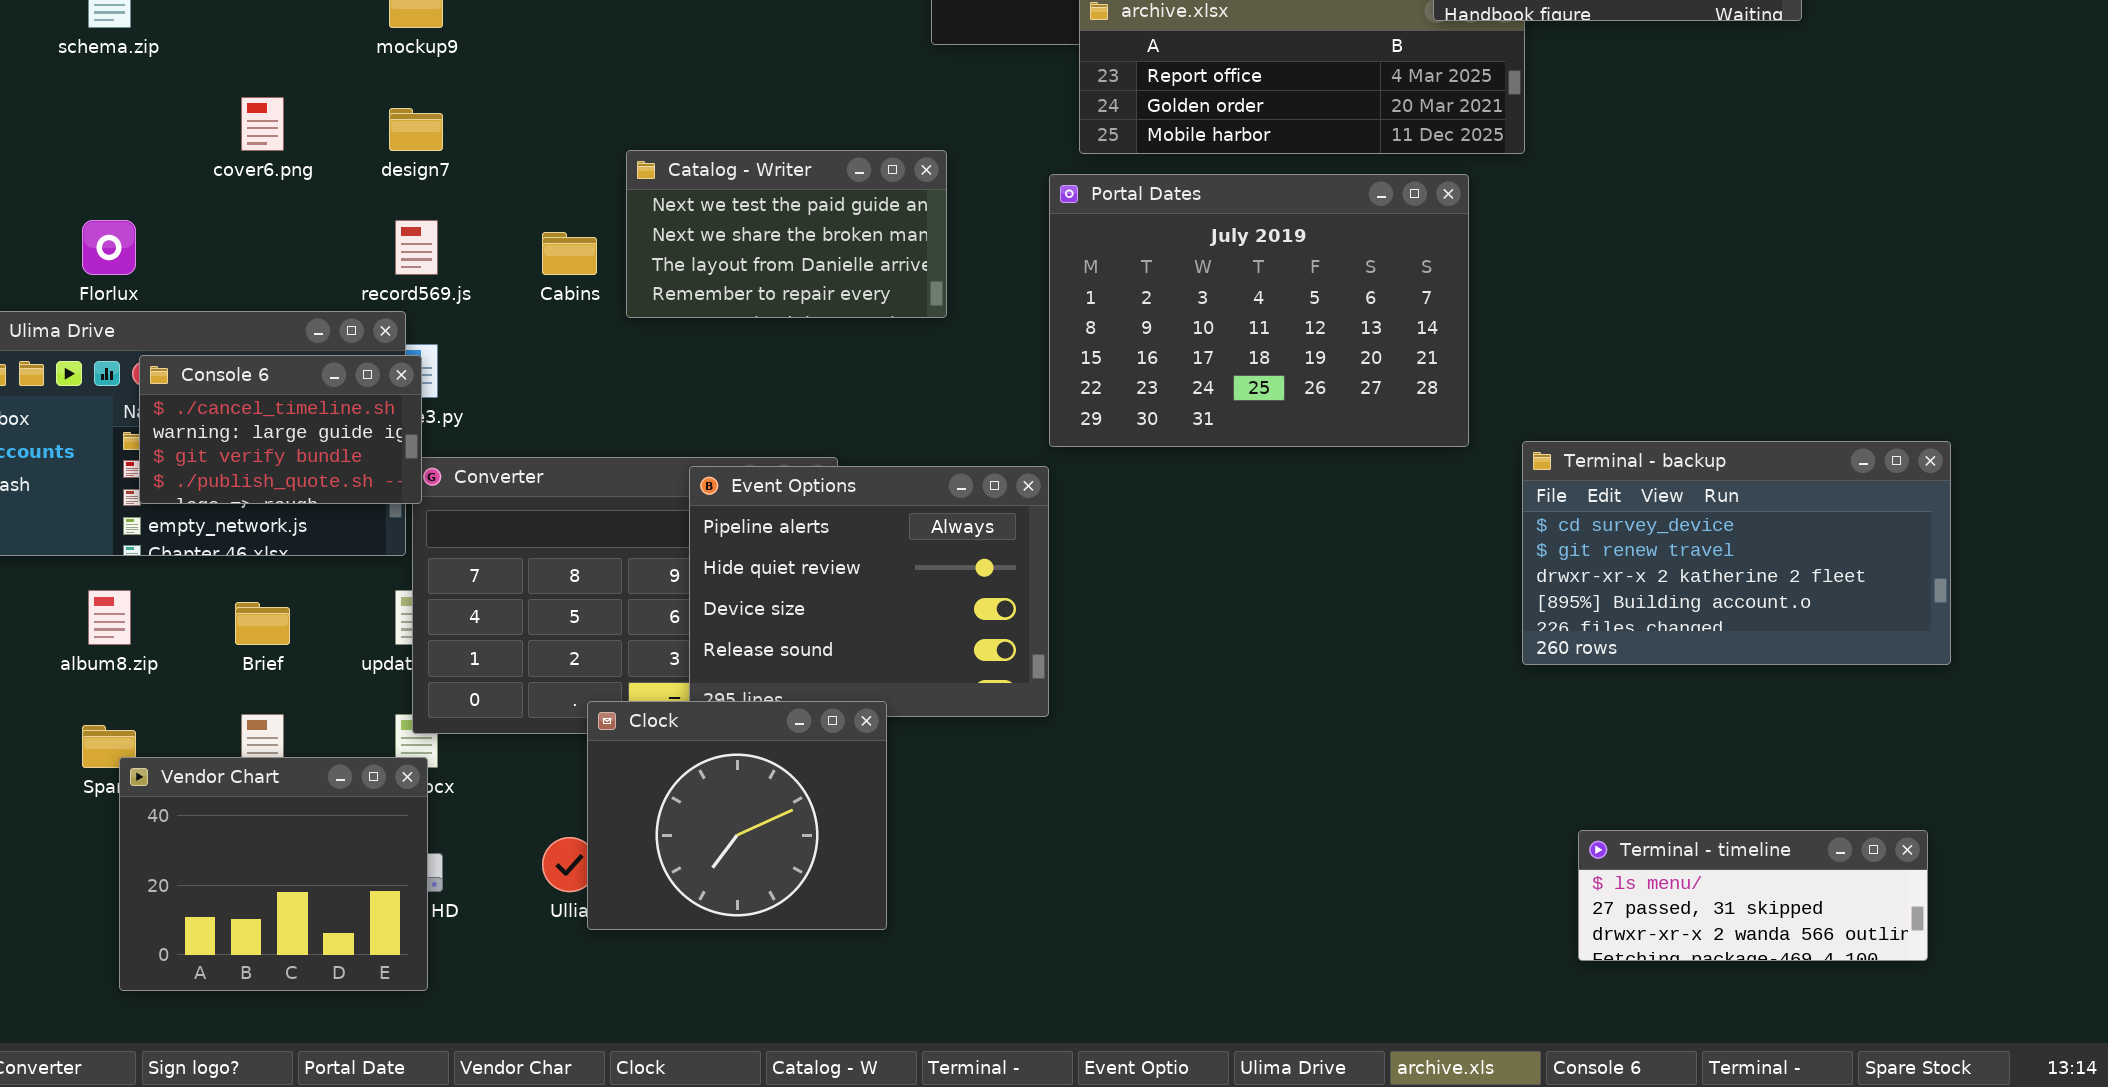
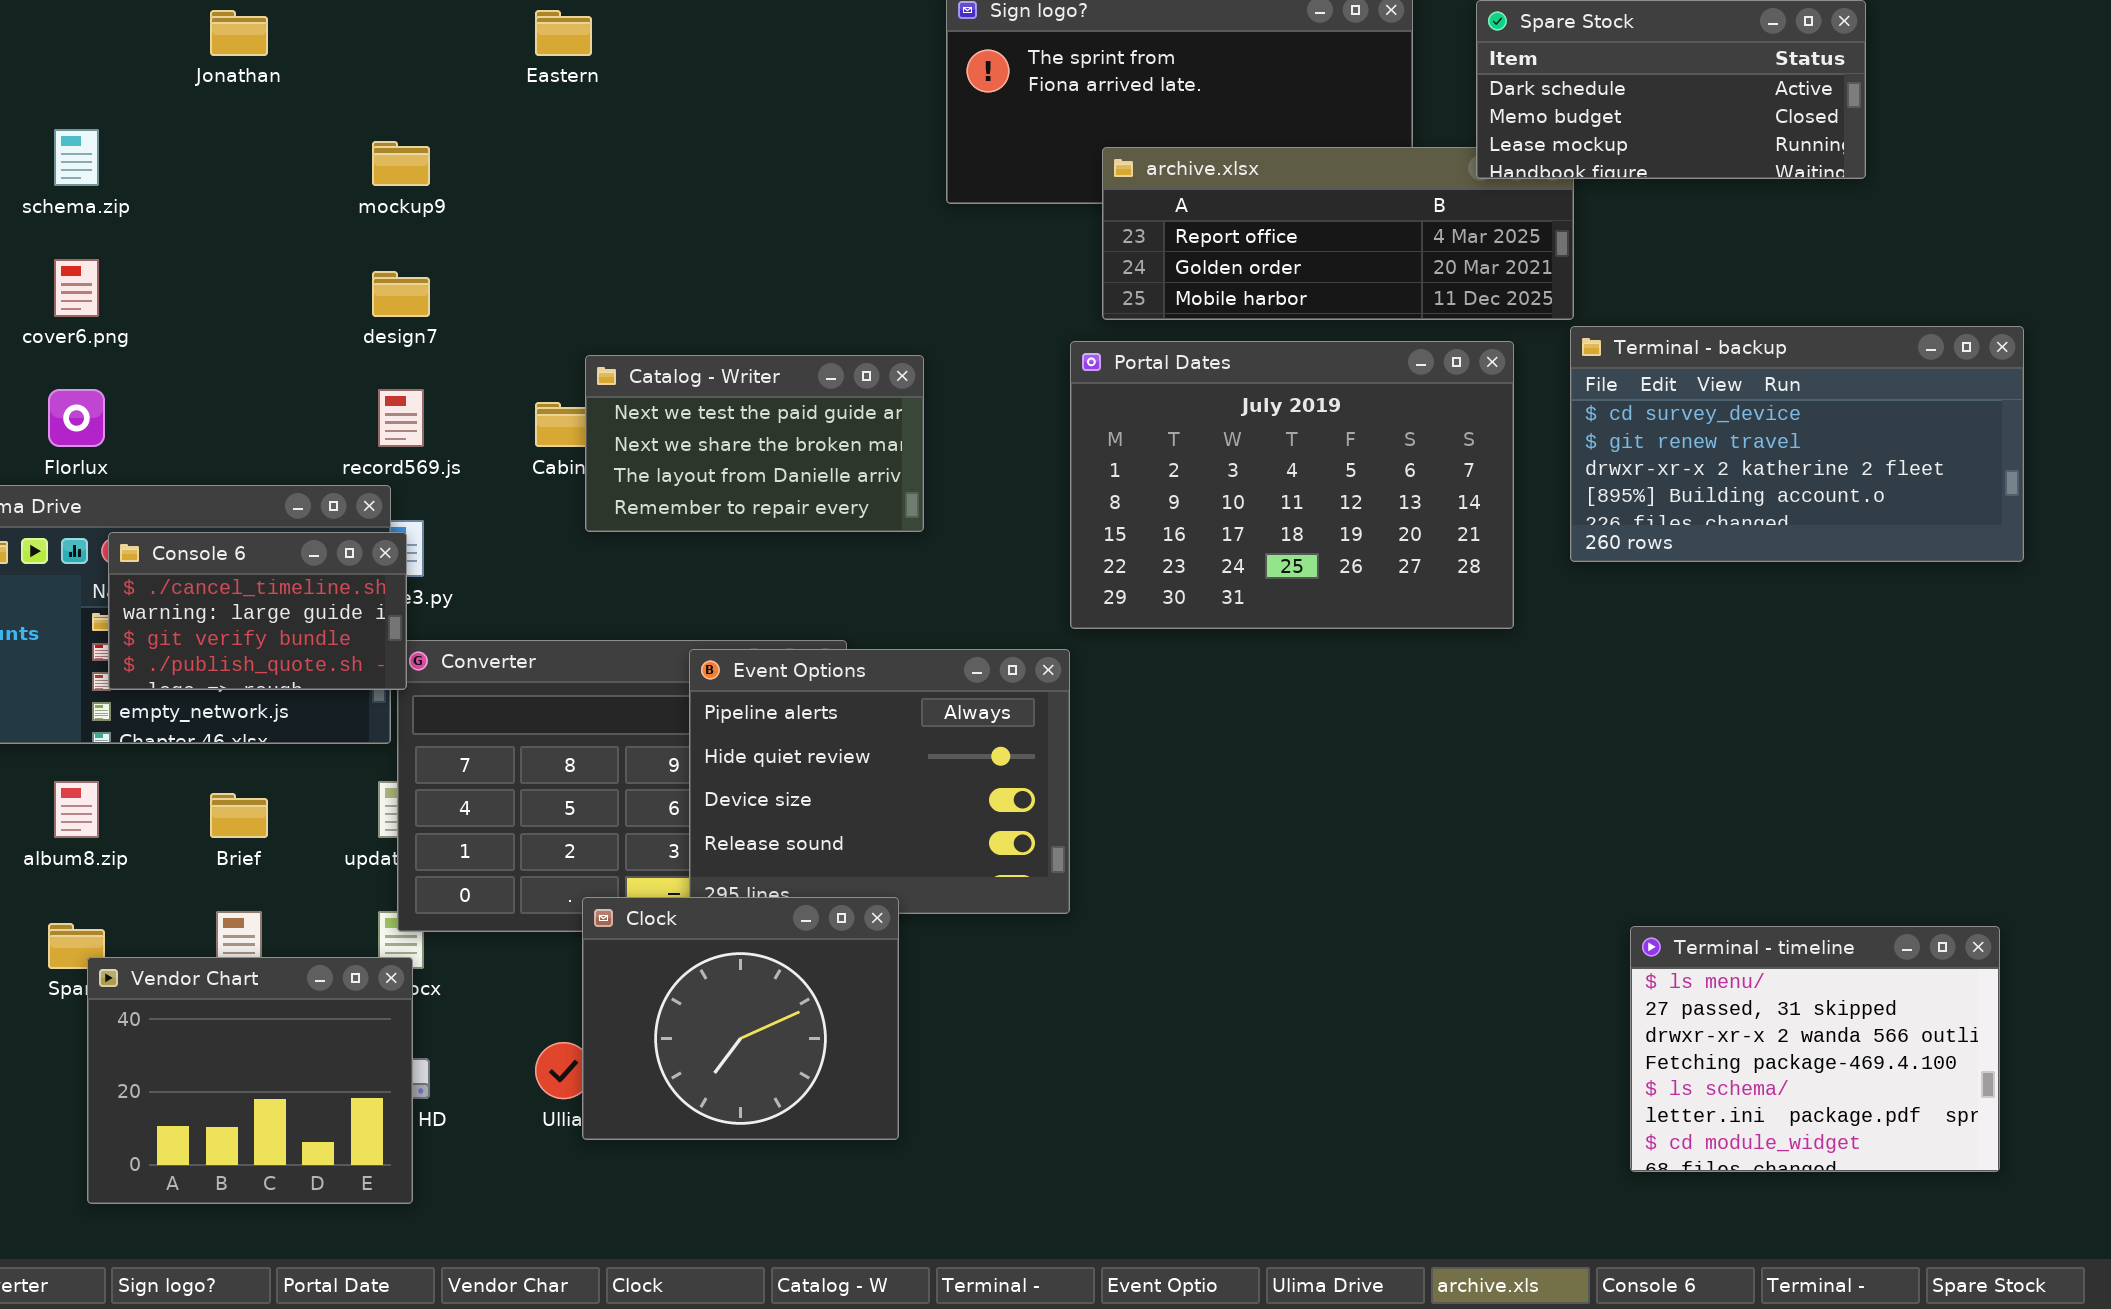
cover6.png: [241,97,284,151] -> [54,259,99,317], moved
Catalog - Writer: [626,150,947,318] -> [585,355,924,532], moved
Terminal - backup: [1522,441,1951,665] -> [1570,326,2024,562], moved
Terminal - timeline: [1578,830,1928,961] -> [1630,926,2000,1172], resized

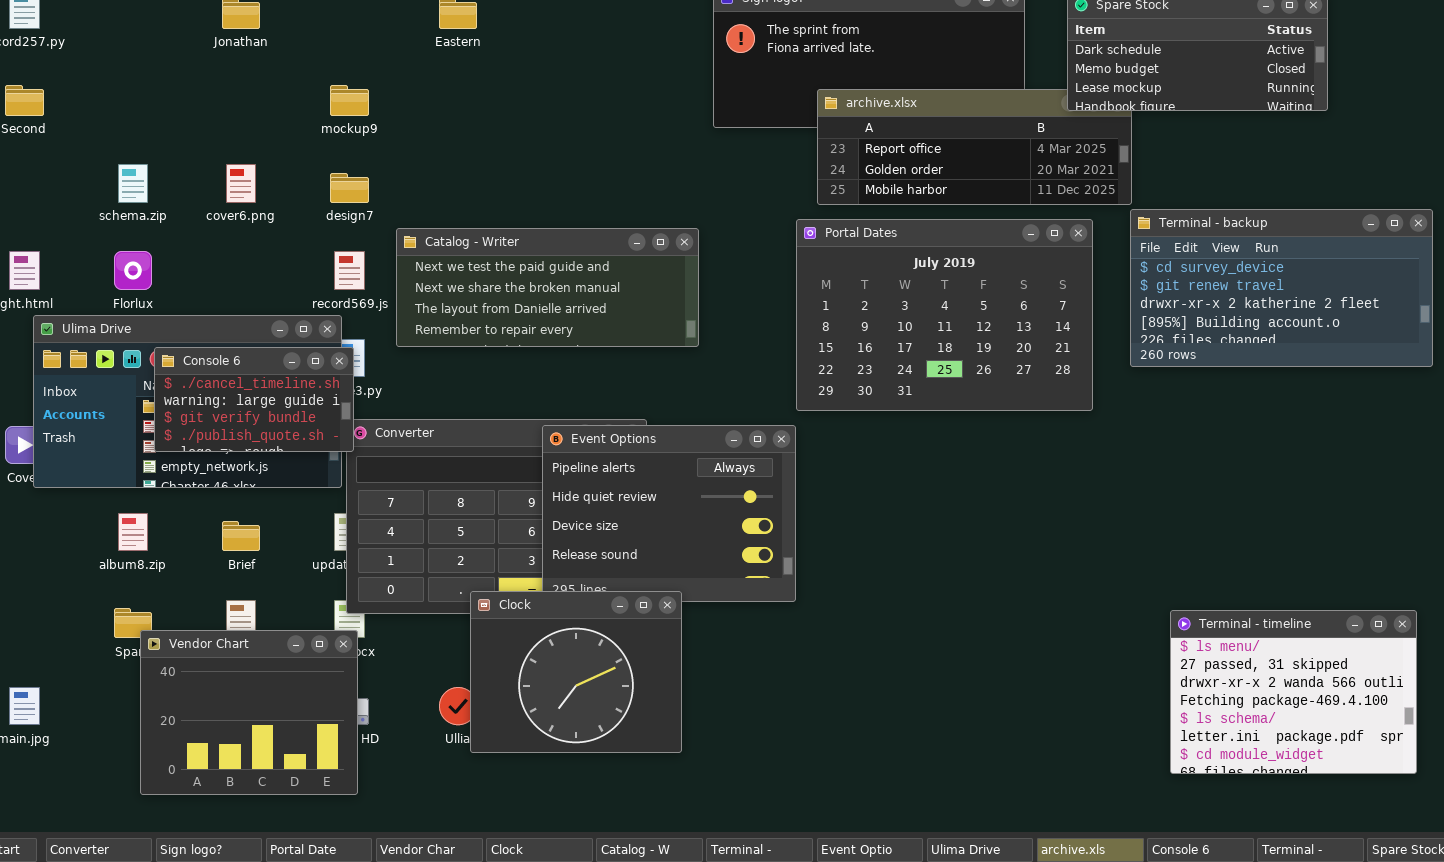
schema.zip: [54,129,99,186] -> [118,164,148,203], moved
cover6.png: [54,259,99,317] -> [226,164,256,203], moved
Catalog - Writer: [585,355,924,532] -> [396,228,699,347], resized

